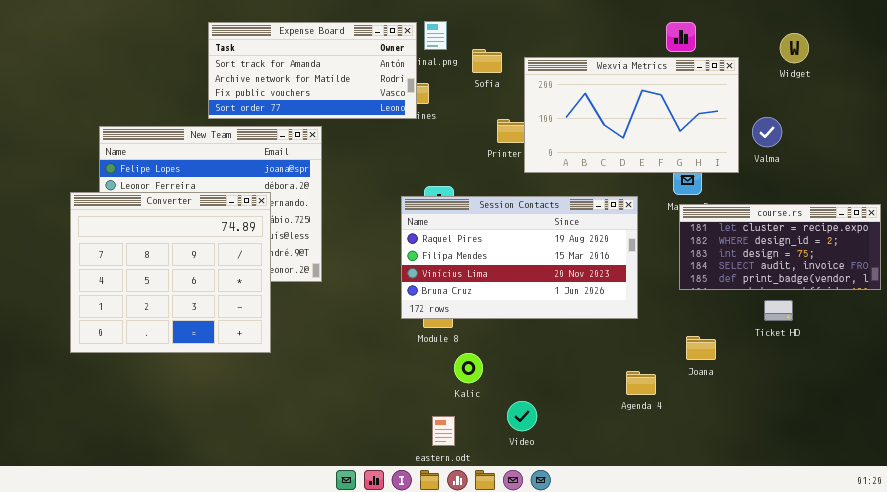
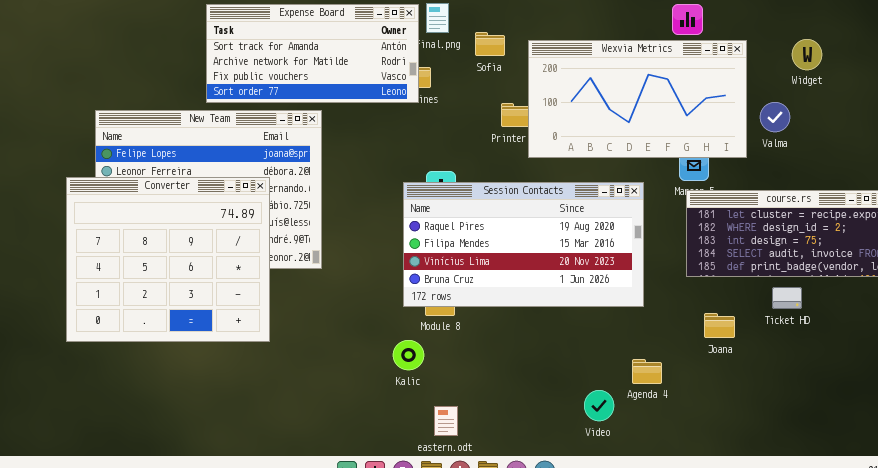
Widget: [780,33,809,63] -> [792,39,822,70], moved
Joana: [686,336,716,360] -> [704,313,735,338], moved
Kalic: [454,353,483,383] -> [393,340,424,370], moved
Video: [507,401,537,431] -> [584,390,614,421], moved

